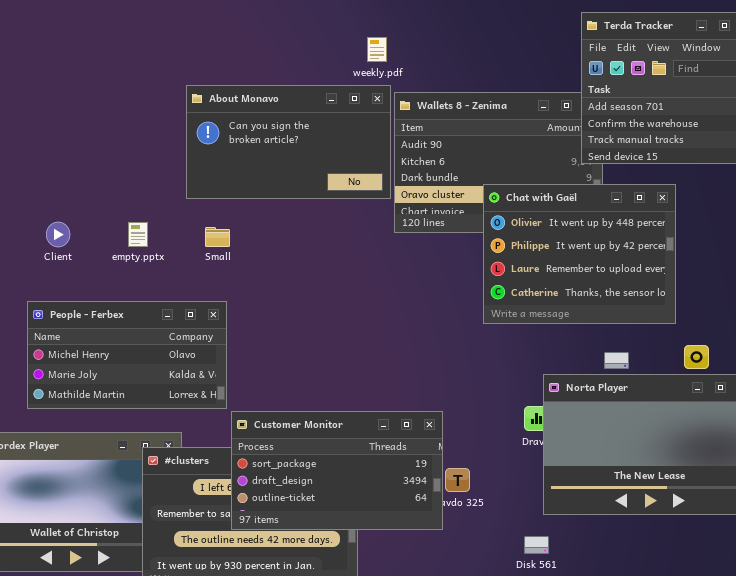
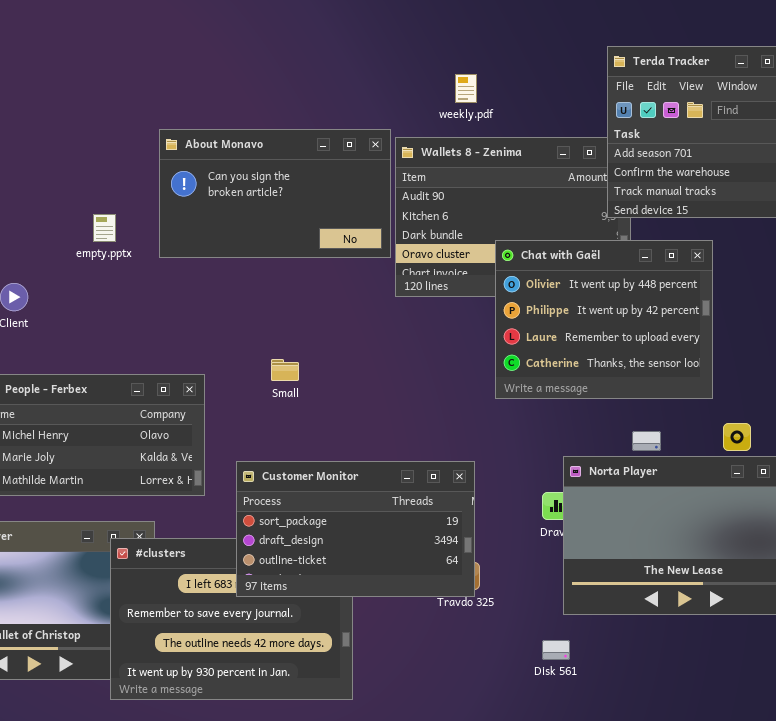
weekly.pdf: [367,37,387,62] -> [455,74,477,103], moved
empty.pptx: [128,222,148,247] -> [93,214,116,242], moved
Small: [205,227,230,247] -> [271,359,299,381], moved
Customer Monitor: [231,411,443,530] -> [236,461,475,597], moved

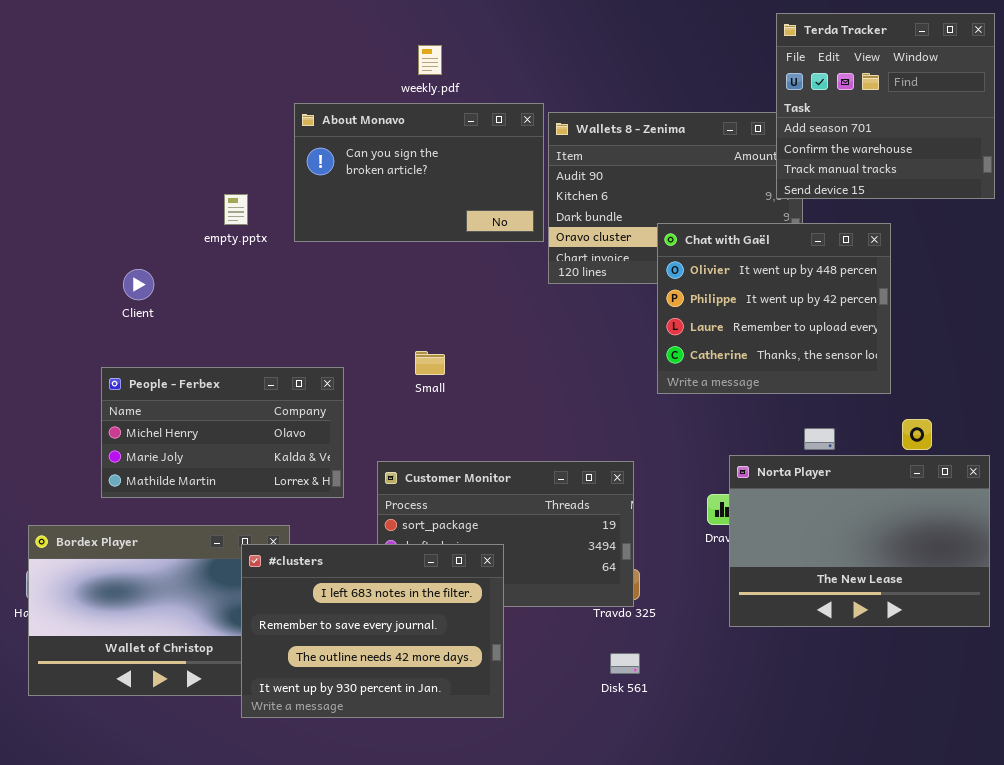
weekly.pdf: [455,74,477,103] -> [418,45,442,75], moved
#clusters: [110,538,353,700] -> [241,544,504,718], raised
Disk 561: [542,640,570,660] -> [610,653,640,674], moved

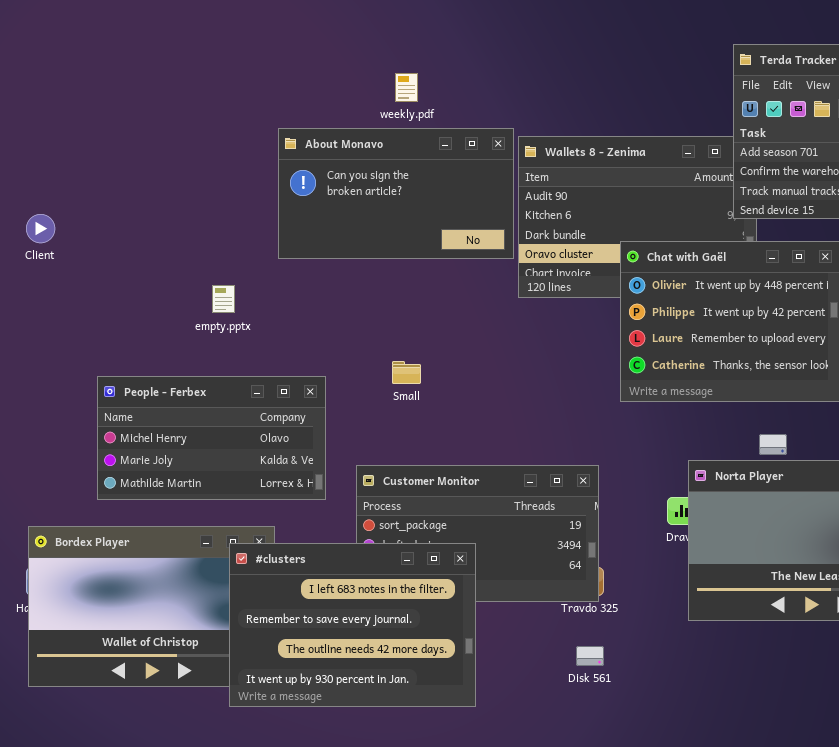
empty.pptx: [224,194,248,225] -> [212,285,235,313], moved
Client: [123,269,154,300] -> [26,214,55,243], moved

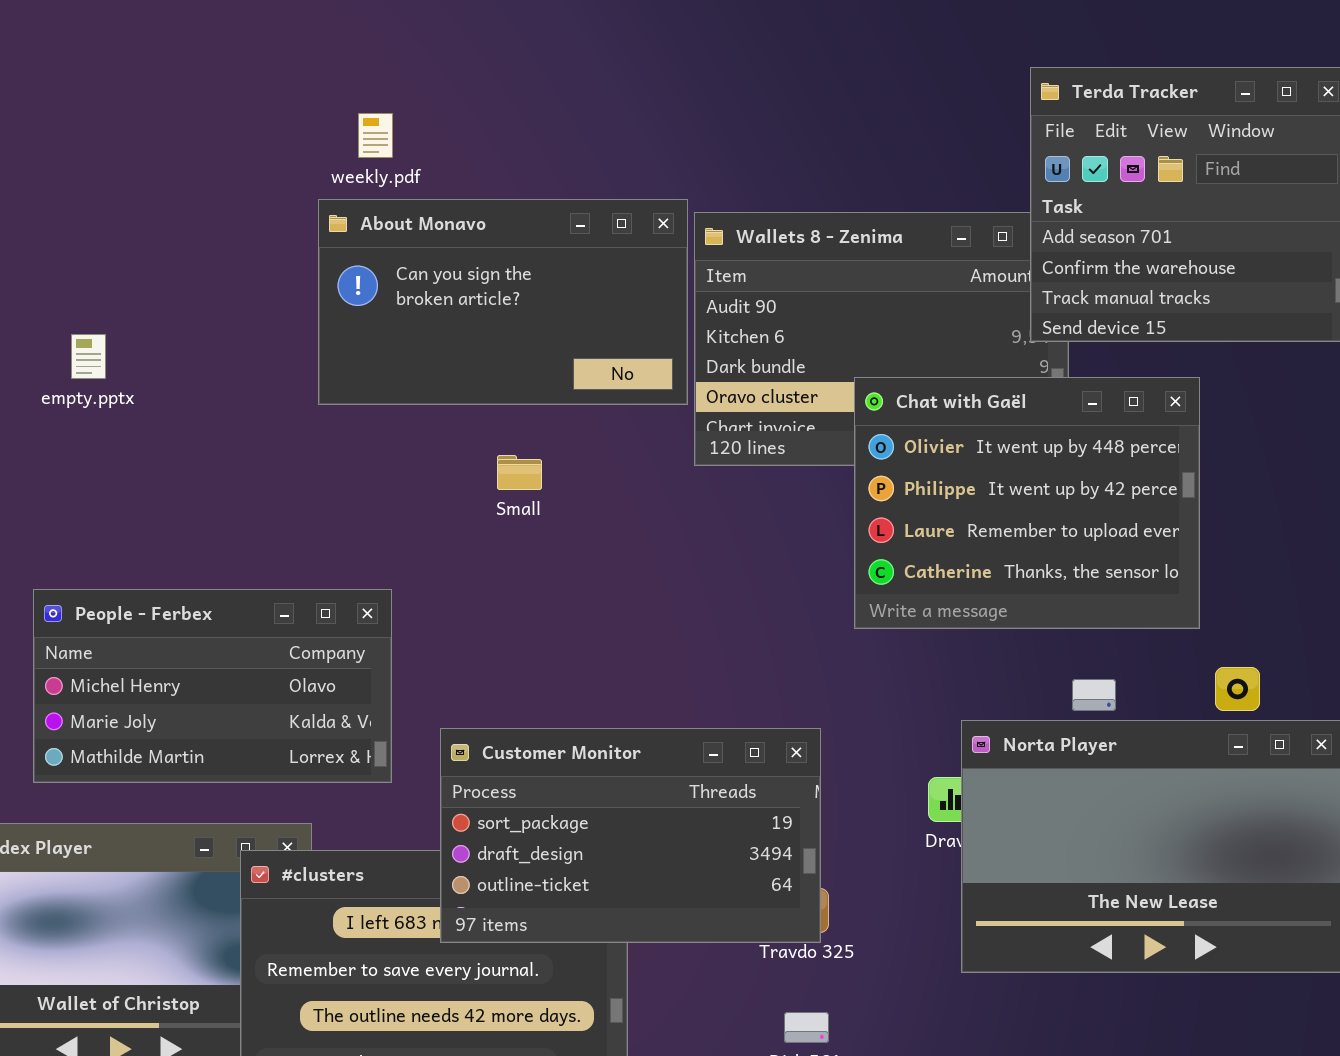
weekly.pdf: [395,73,418,102] -> [358,113,393,158], moved
empty.pptx: [212,285,235,313] -> [71,334,106,379], moved
Small: [392,361,421,384] -> [497,455,542,490], moved
Customer Monitor: [356,465,599,602] -> [440,728,821,943], raised

